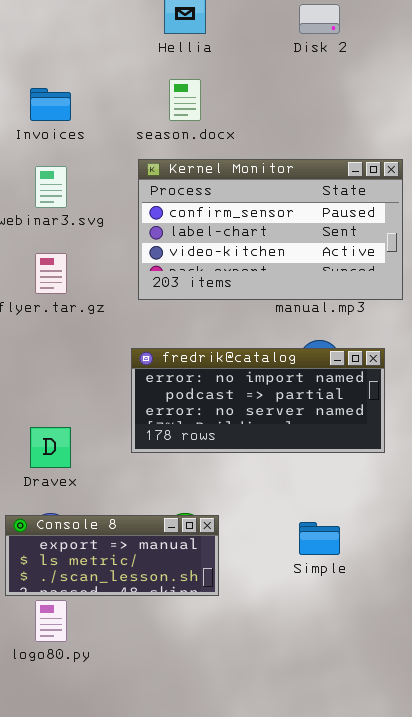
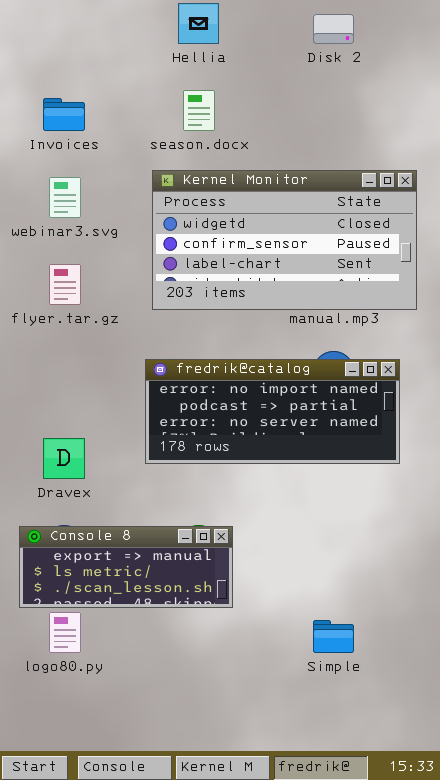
Kernel Monitor: [138,159,403,300] -> [152,170,417,310], scrolled up 1 row
Simple: [299,522,340,555] -> [313,620,354,653], moved

